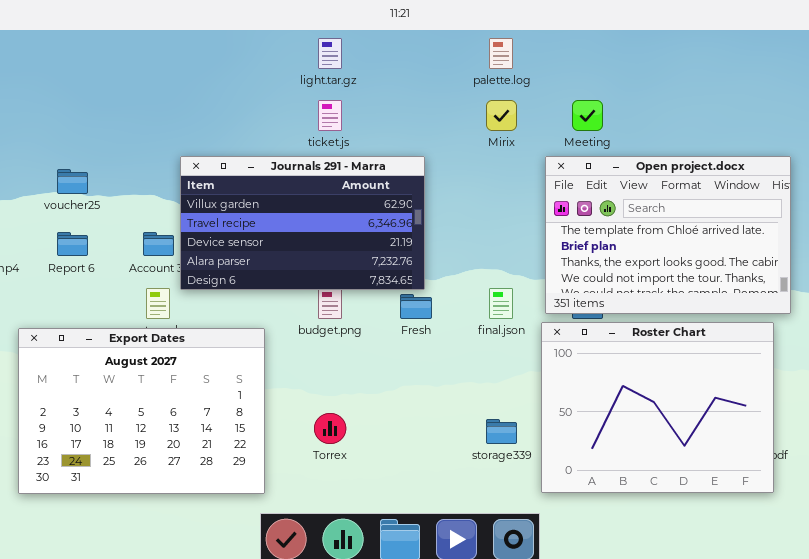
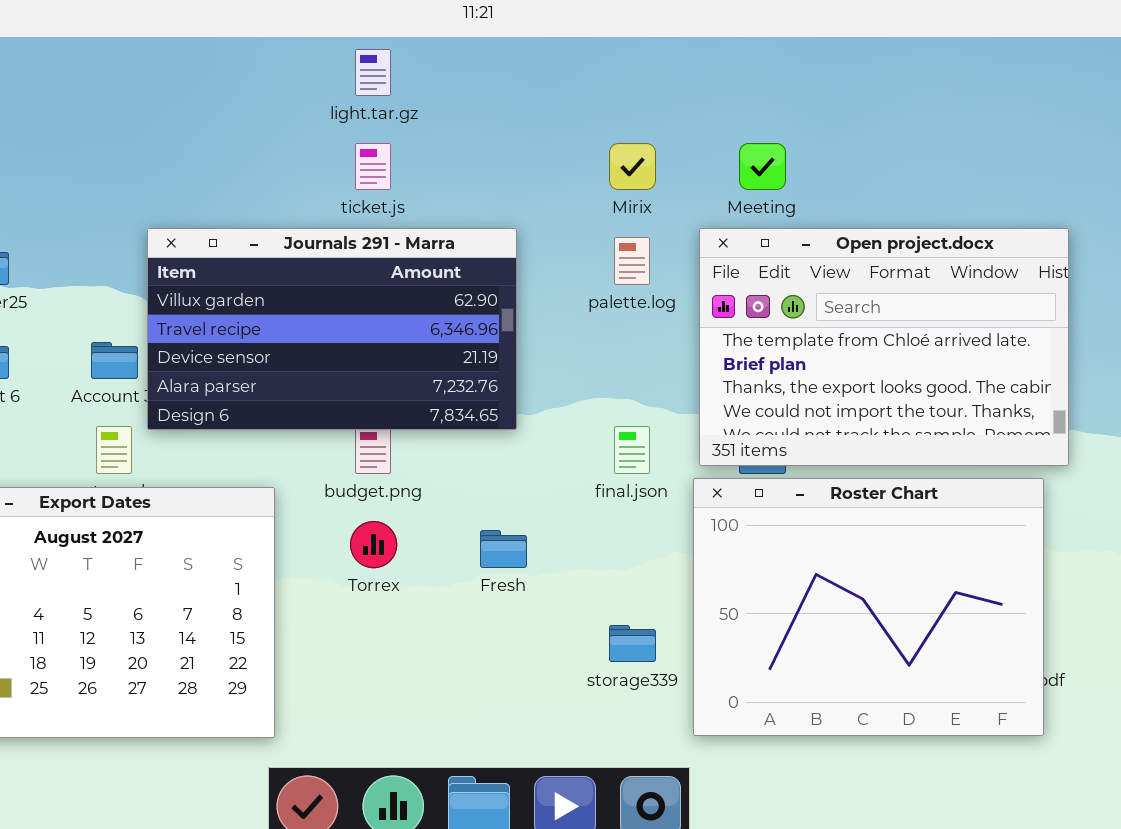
palette.log: [489,38,513,69] -> [614,237,650,285], moved
Fresh: [400,294,432,319] -> [480,530,527,568], moved
Torrex: [314,413,346,444] -> [350,521,397,568], moved

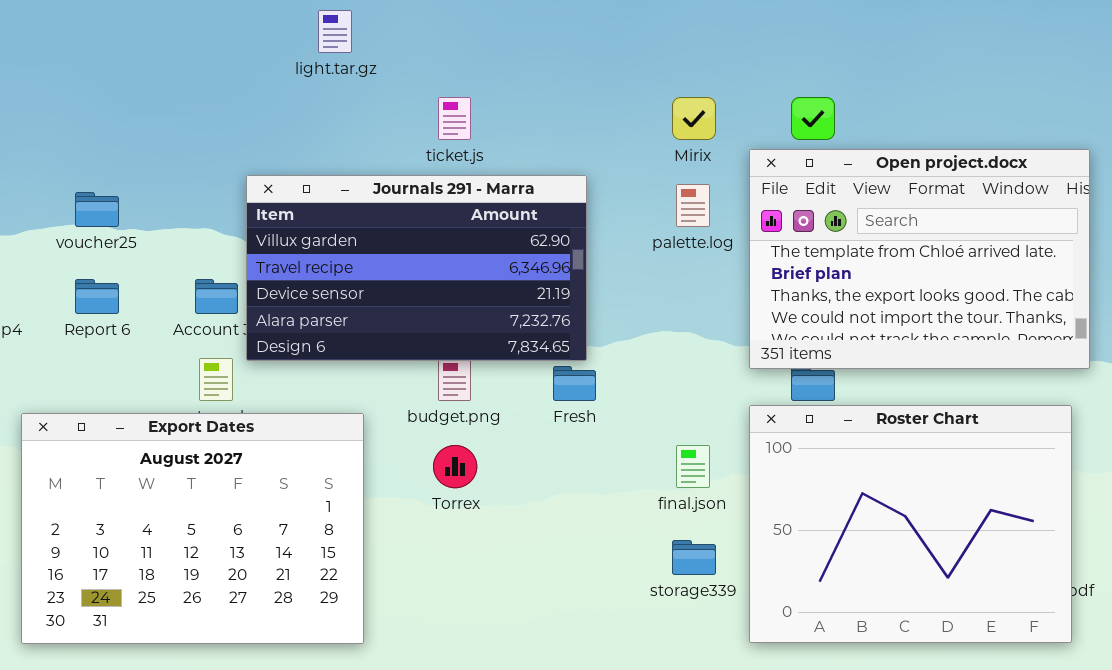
light.tar.gz: [355,49,391,96] -> [318,10,352,53], moved
Open project.docx: [699,228,1069,466] -> [749,149,1090,369], moved
final.json: [614,426,650,474] -> [676,445,710,488], moved
Fresh: [480,530,527,568] -> [553,366,596,401], moved

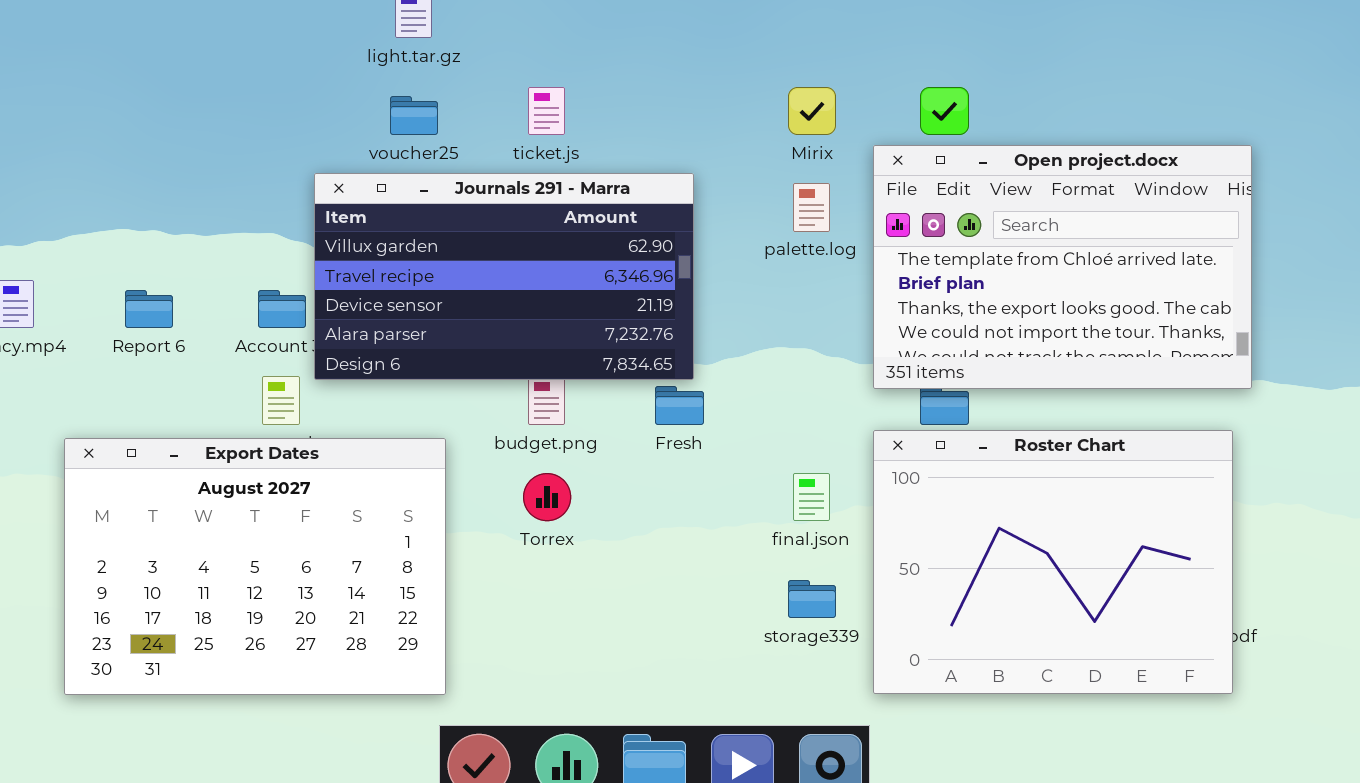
voucher25: [75,192,119,227] -> [390,96,438,135], moved

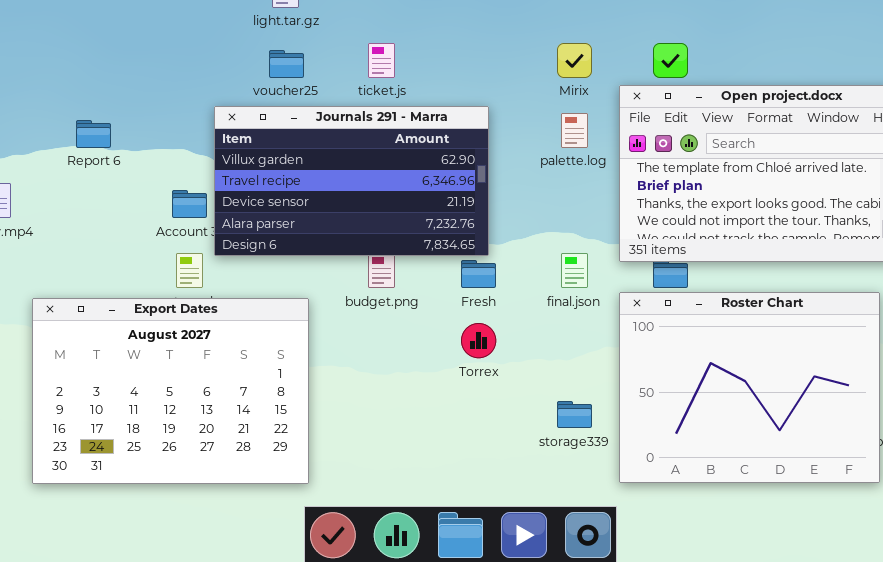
Report 6: [125,290,173,328] -> [76,120,111,148], moved
Torrex: [523,473,571,521] -> [461,323,496,358], moved
final.json: [793,473,830,521] -> [561,253,588,288], moved

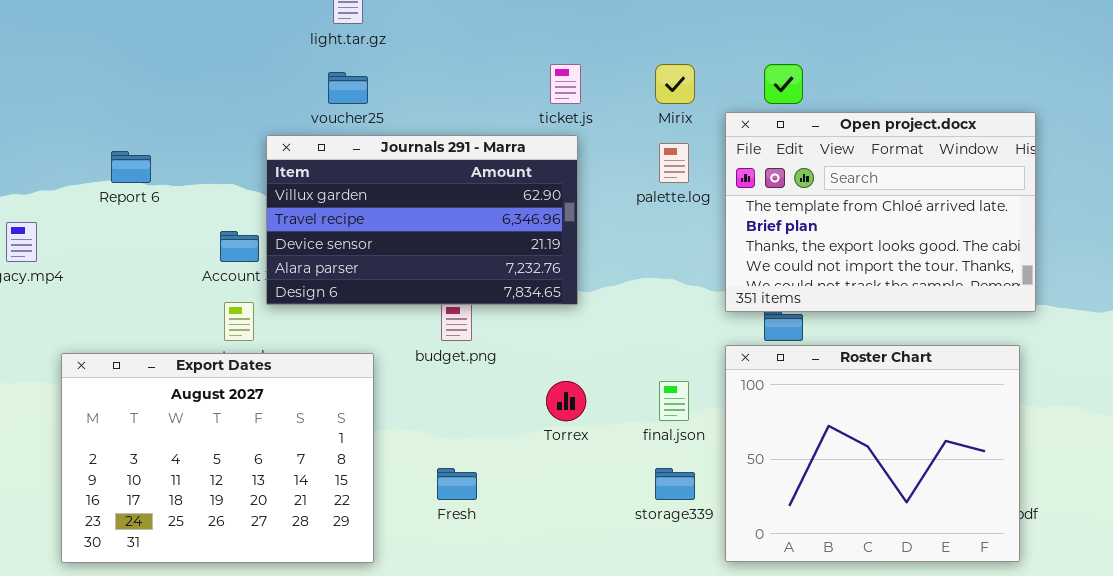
ticket.js: [368,43,395,78] -> [550,64,581,104], moved
final.json: [561,253,588,288] -> [659,381,689,421], moved
Fresh: [461,260,496,288] -> [437,468,477,500], moved

